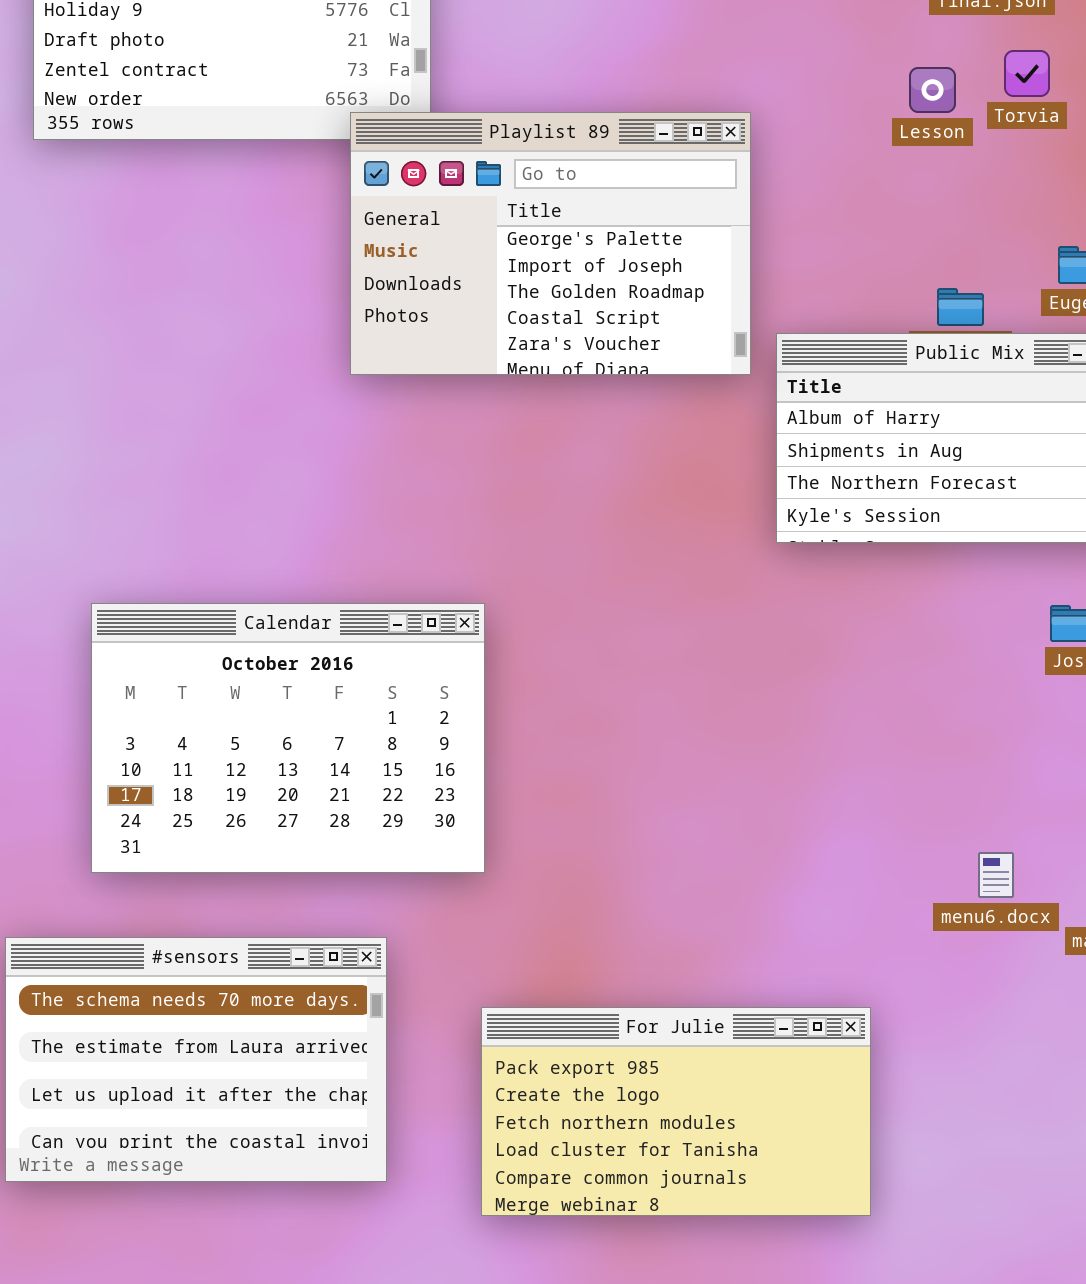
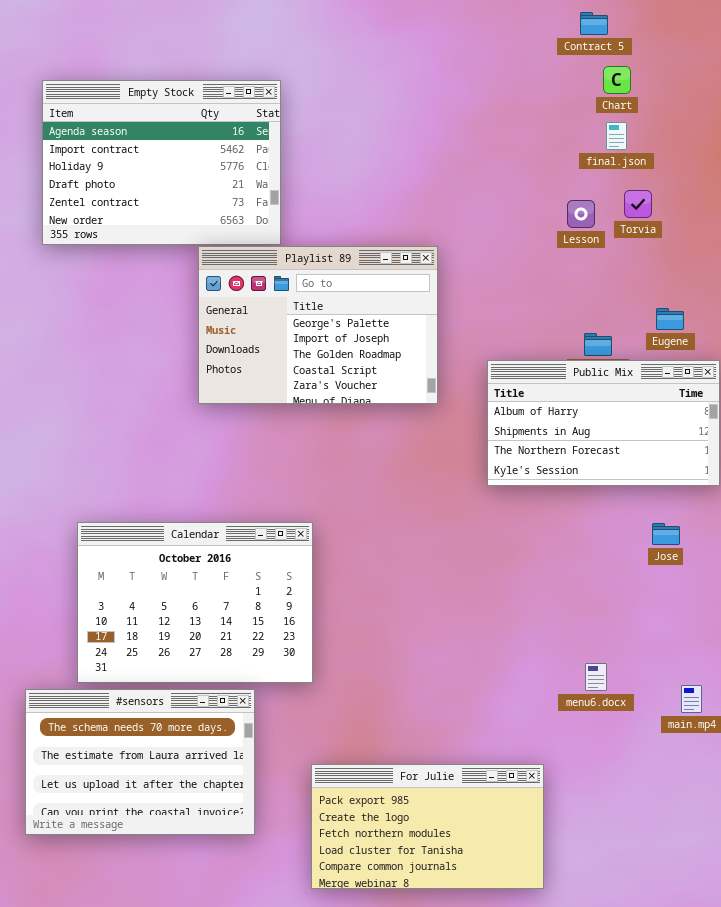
Playlist 89: [350,112,751,375] -> [198,246,438,404], moved
menu6.docx: [978,852,1014,898] -> [585,663,607,691], moved
#sensors: [5,937,387,1182] -> [25,689,255,835], moved

